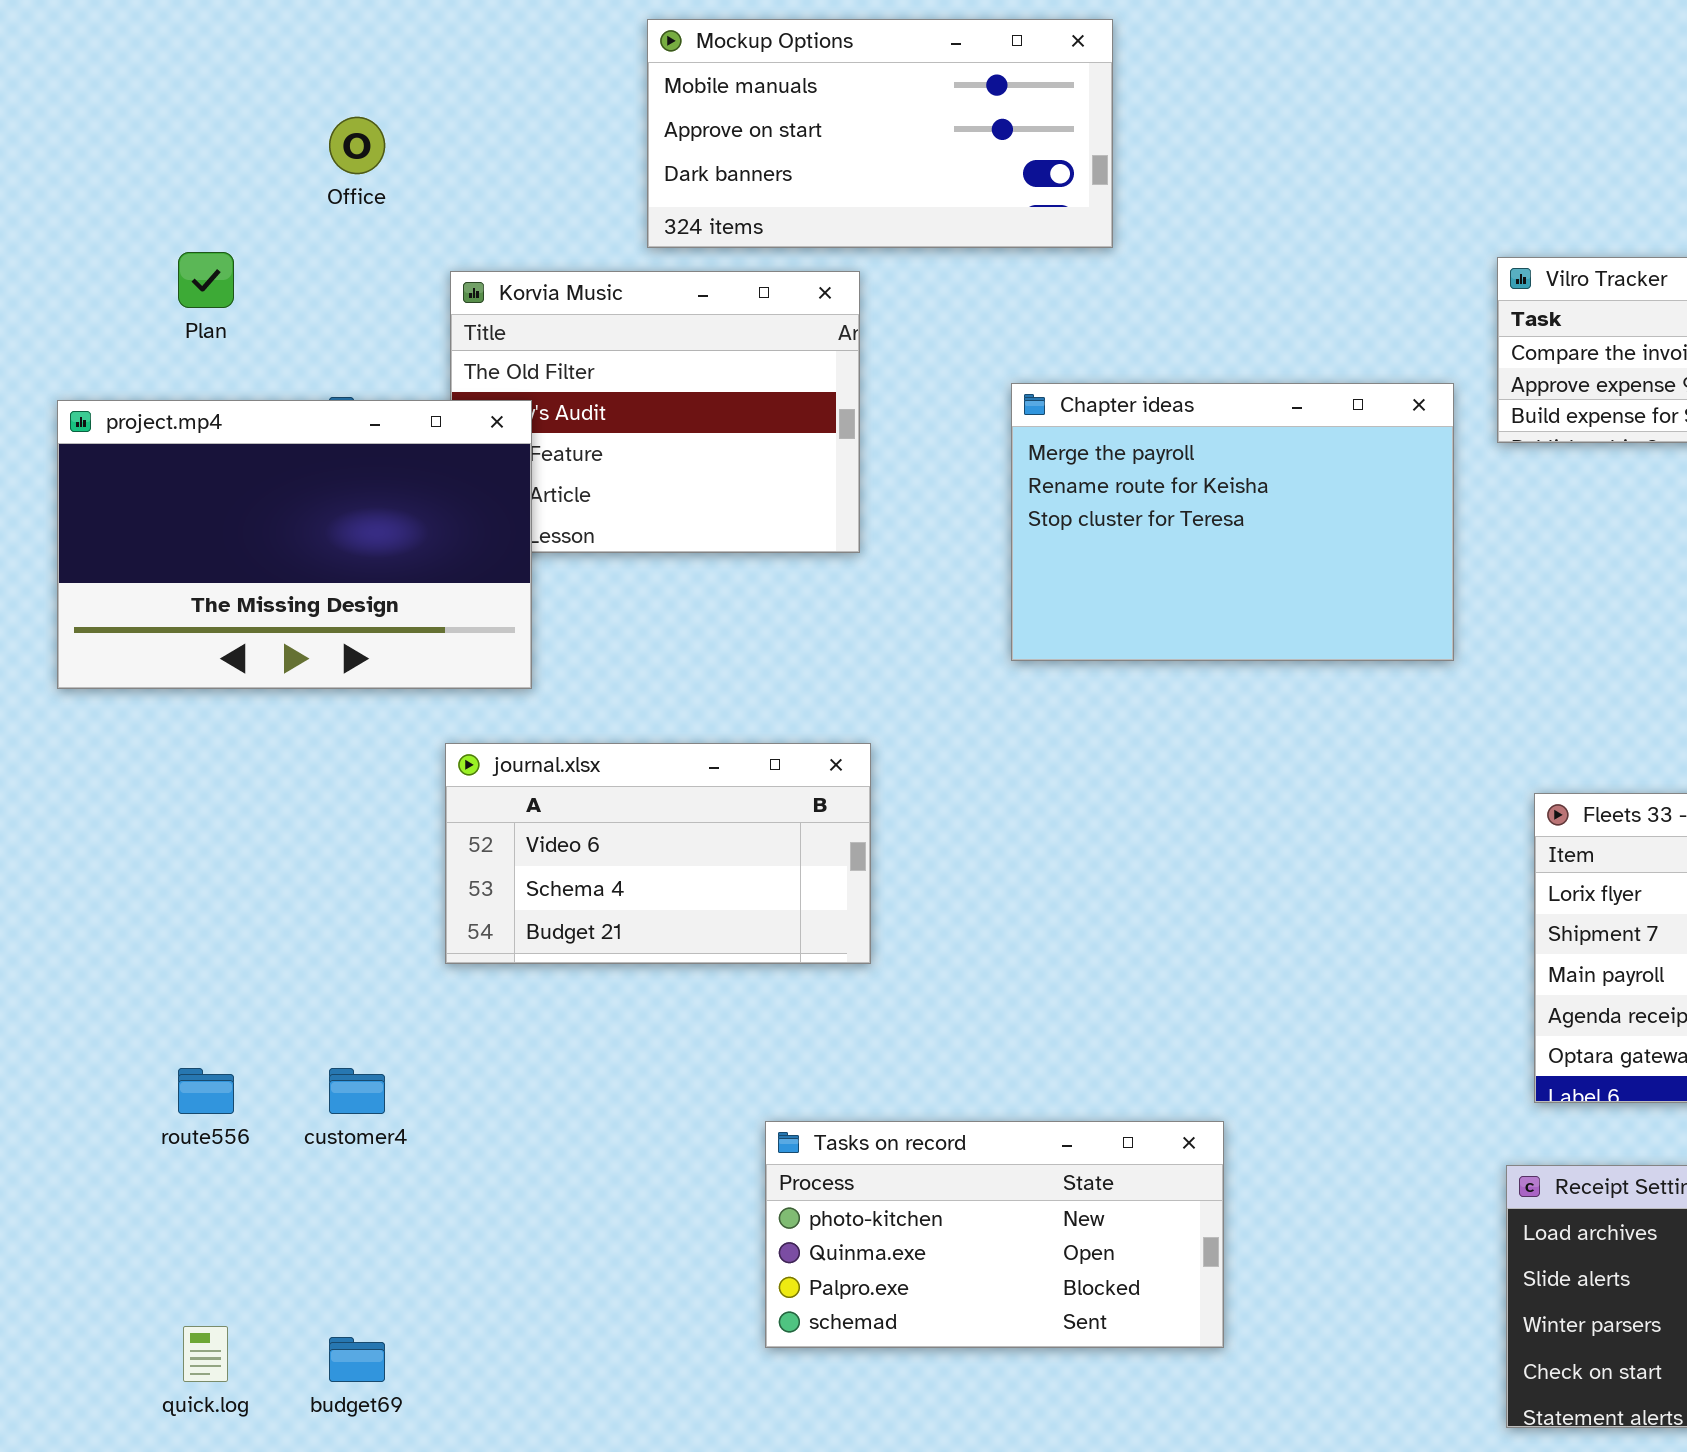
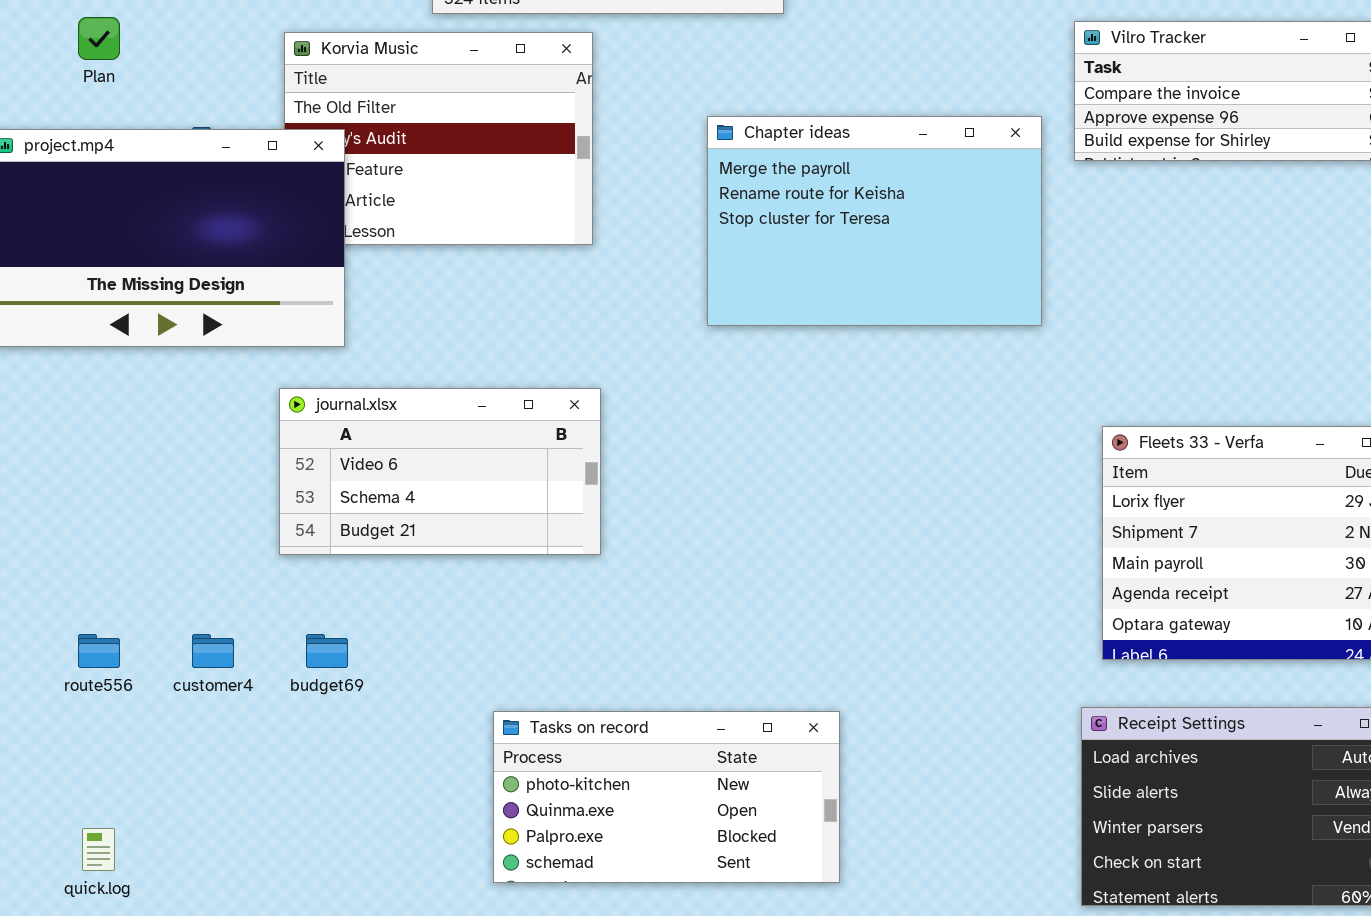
Tasks on record: [765,1121,1224,1348] -> [493,711,840,883], moved
budget69: [329,1337,385,1382] -> [306,634,348,668], moved

